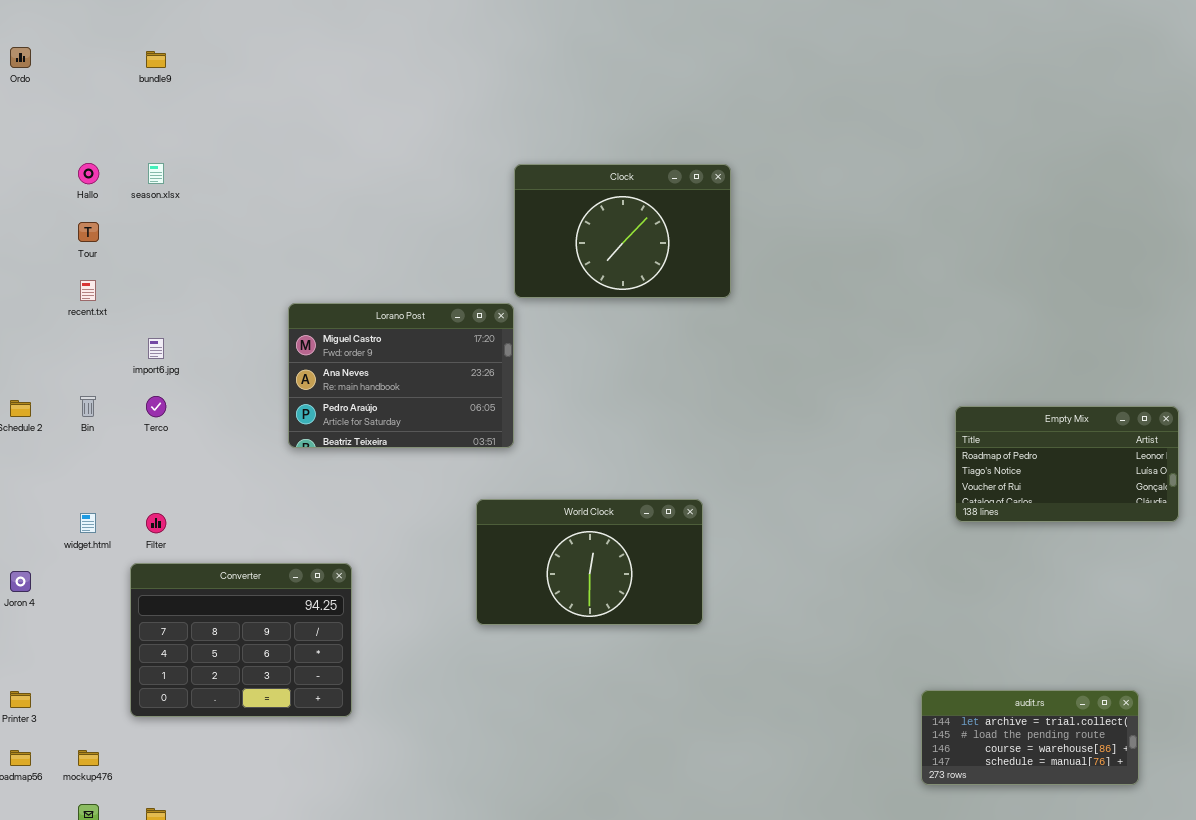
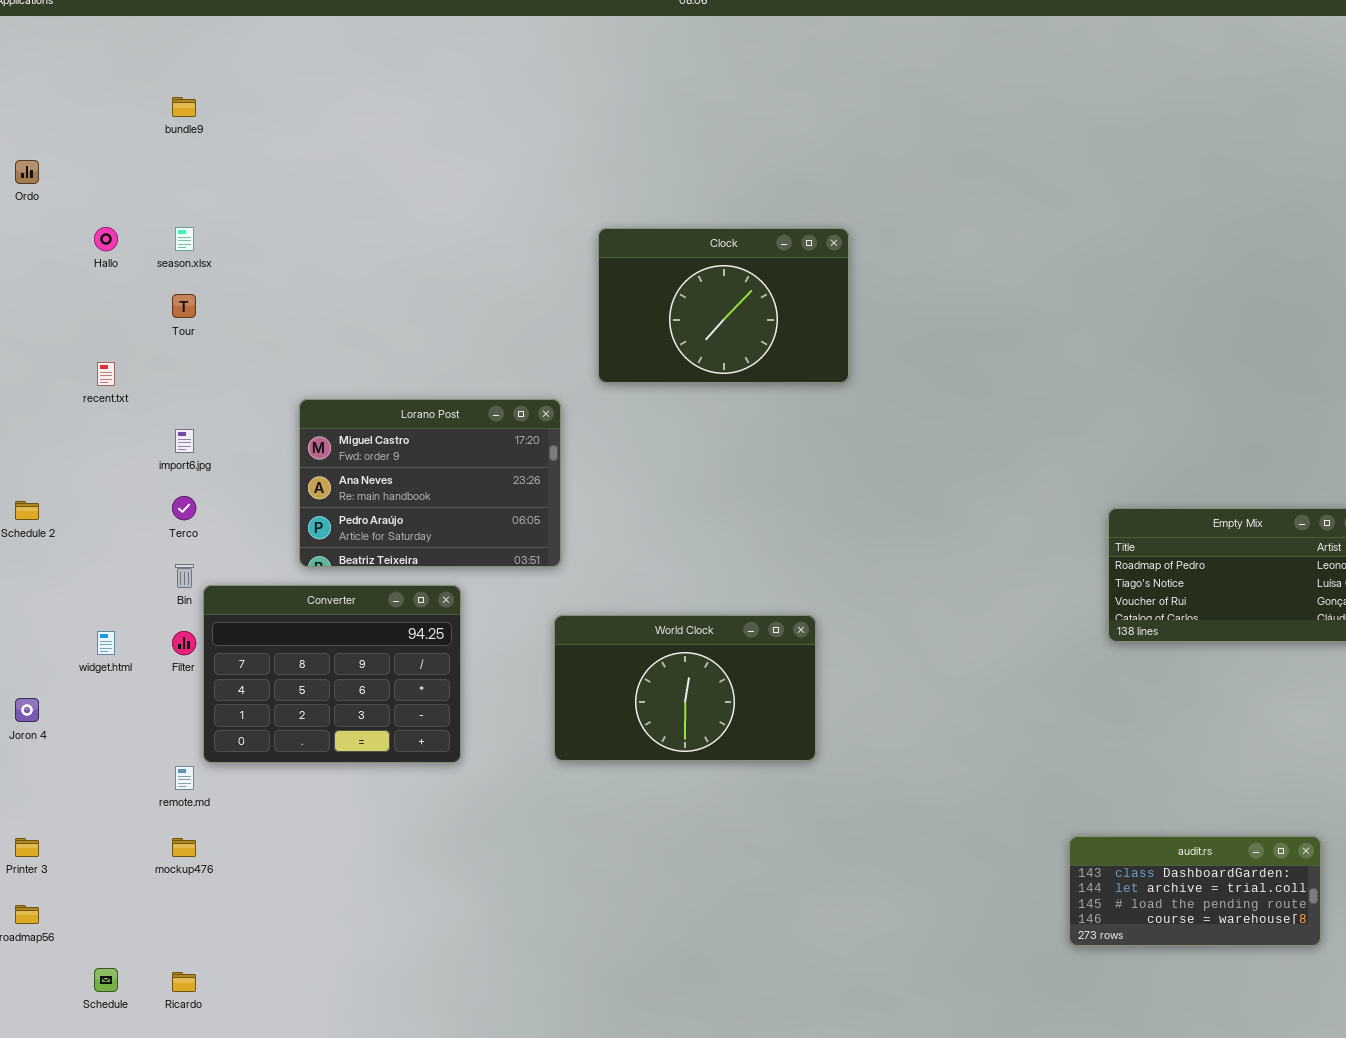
Ordo: [10,47,31,68] -> [15,160,39,184], moved
Tour: [78,222,99,242] -> [172,294,196,318], moved
Lorano Post: [288,303,514,448] -> [299,399,561,567], moved
Bin: [80,396,96,417] -> [175,564,194,588], moved
Converter: [130,563,352,717] -> [203,585,461,763], moved
audit.rs: [921,690,1139,785] -> [1069,836,1321,946], scrolled up 1 row
mockup476: [78,750,99,766] -> [172,838,196,857], moved

